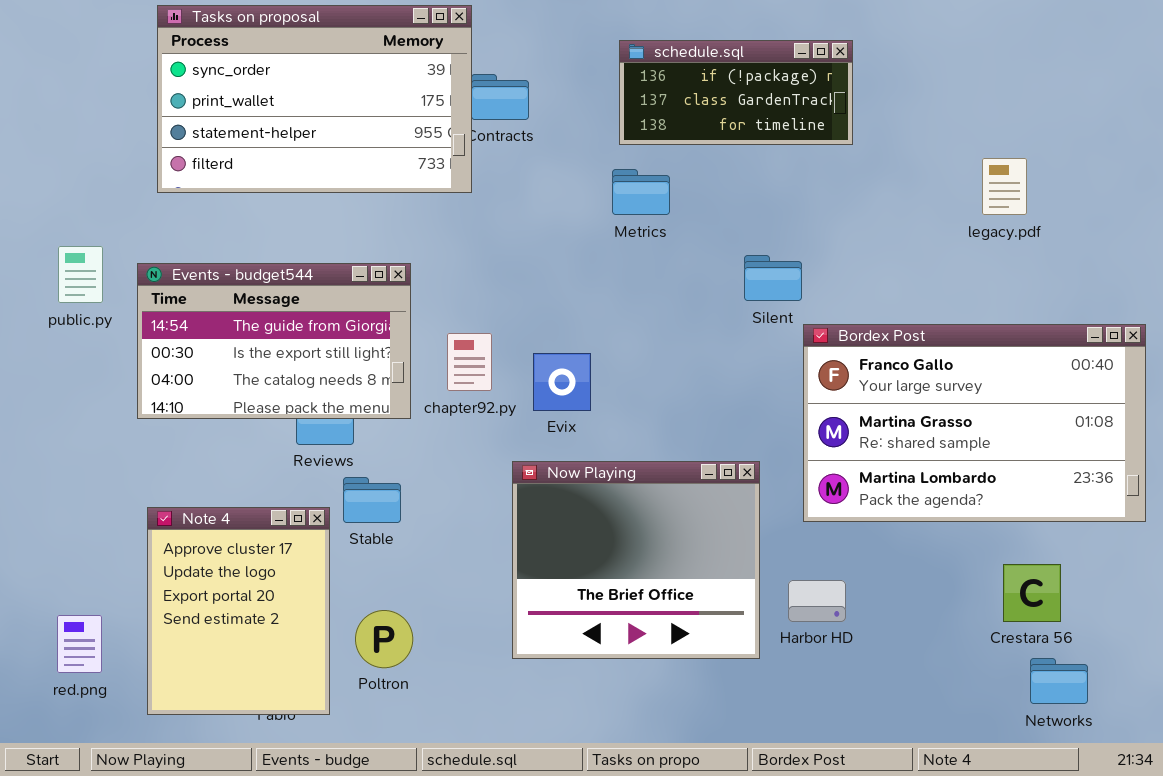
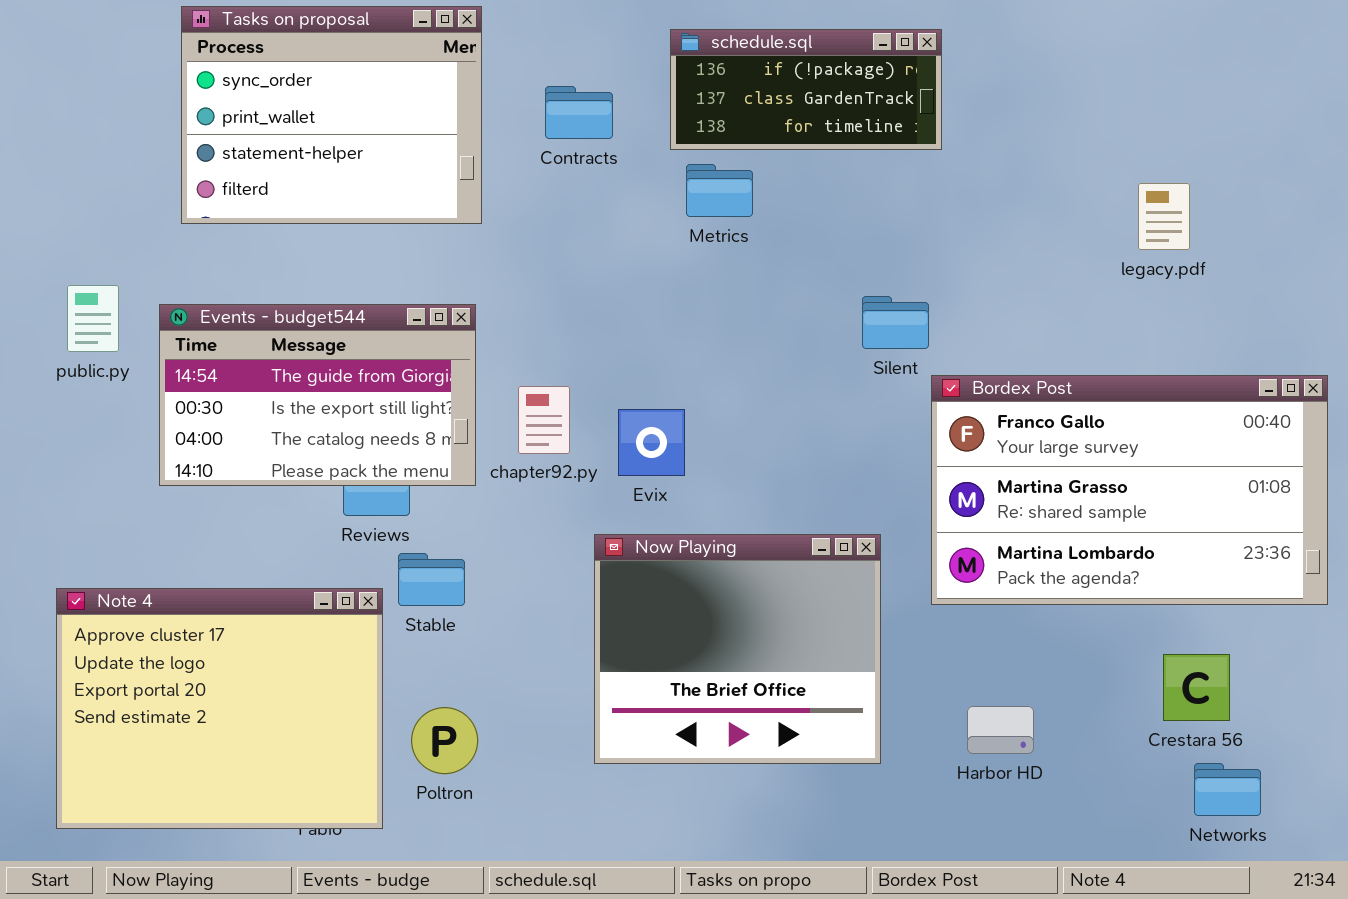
Tasks on proposal: [157,5,472,193] -> [181,6,482,224], resized
schedule.sql: [619,40,853,145] -> [670,29,942,150], moved
Metrics: [612,169,670,215] -> [686,164,753,217], moved
Note 4: [147,507,330,715] -> [56,588,383,829], resized
Harbor HD: [788,580,846,622] -> [967,706,1034,754], moved

